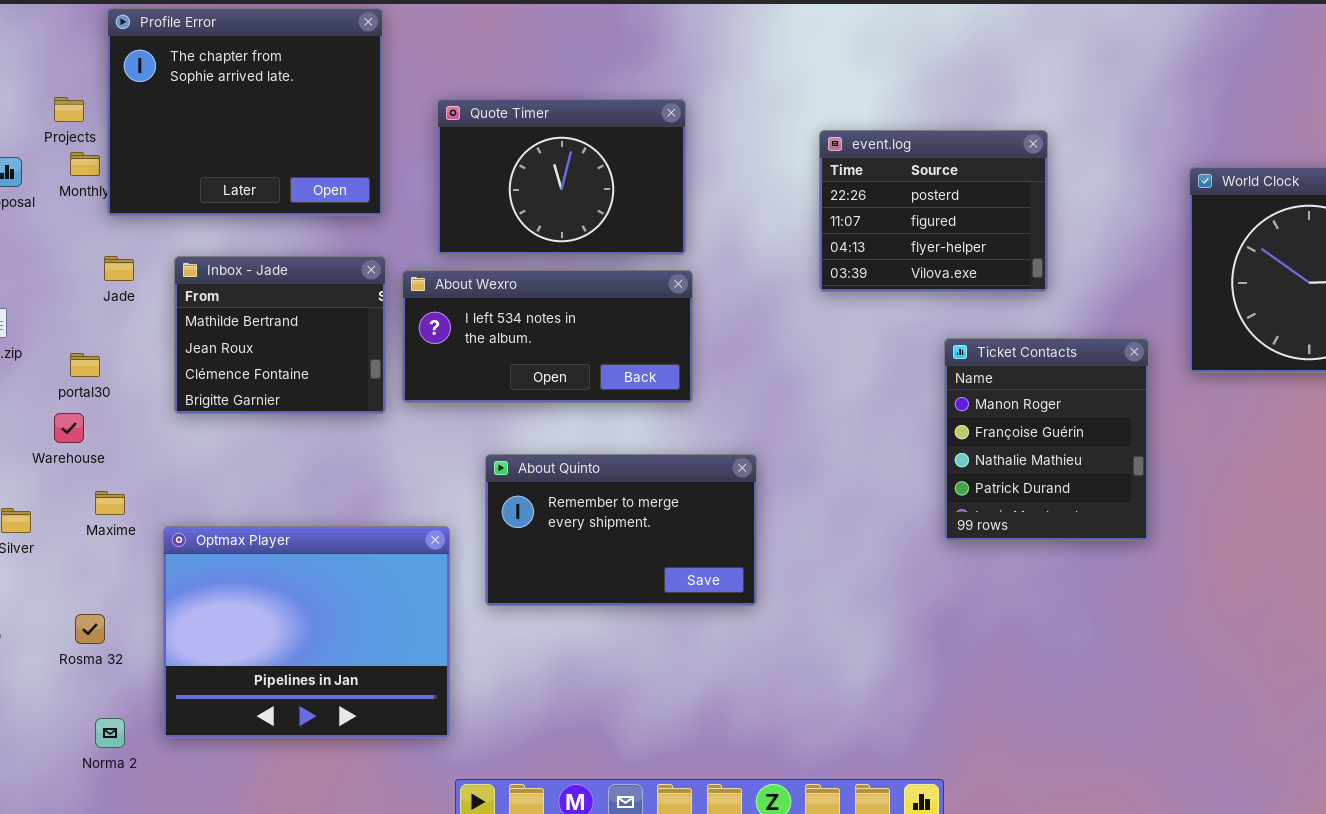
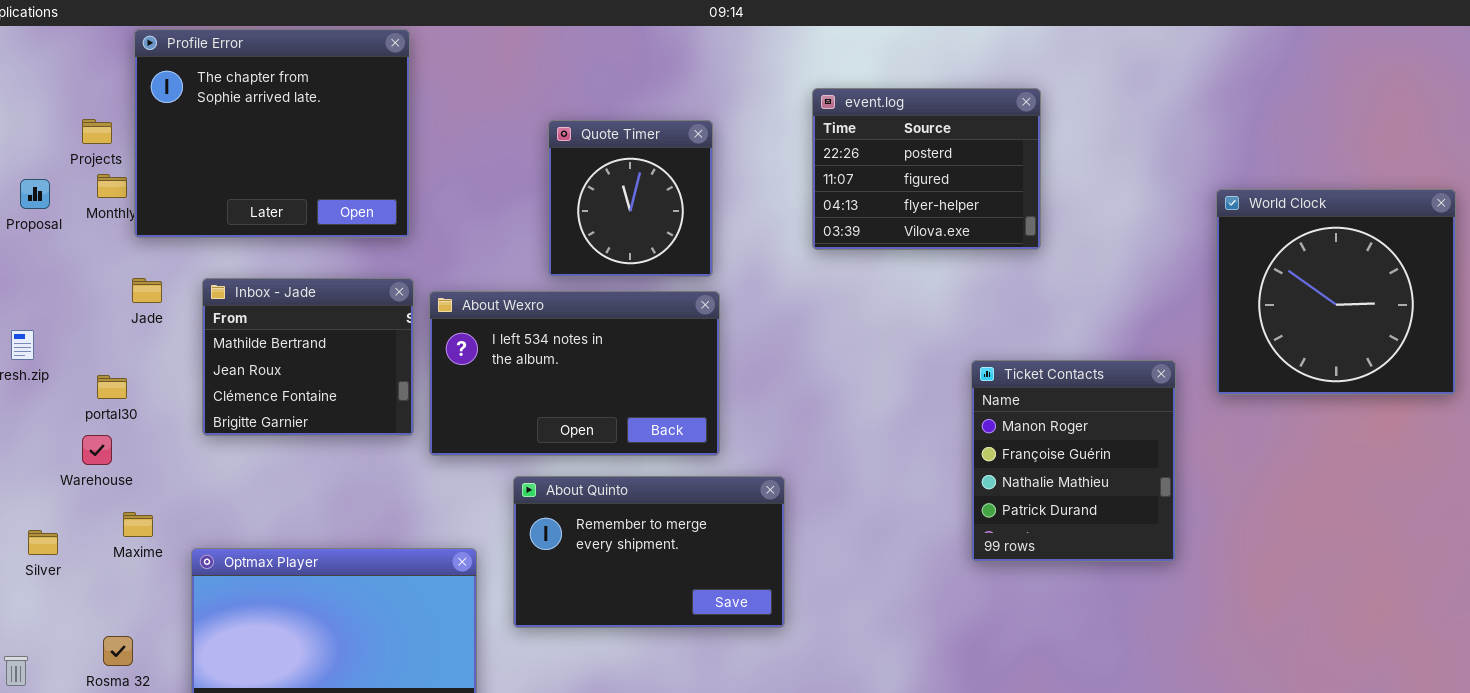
Quote Timer: [437,99,686,255] -> [548,120,713,277], resized
event.log: [819,130,1048,292] -> [812,88,1041,250], moved
About Wexro: [402,270,693,403] -> [429,291,720,456], resized

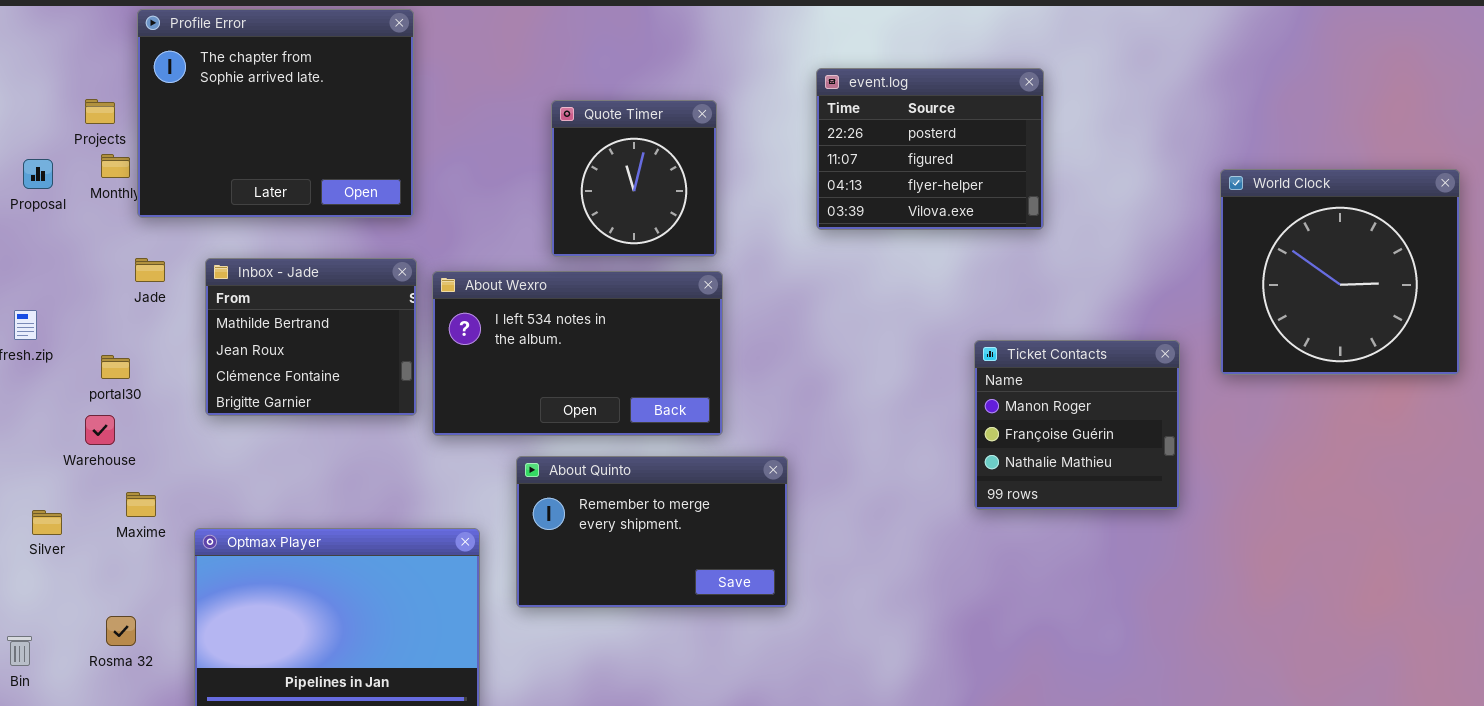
Ticket Contacts: [971,360,1176,562] -> [974,340,1180,510], resized

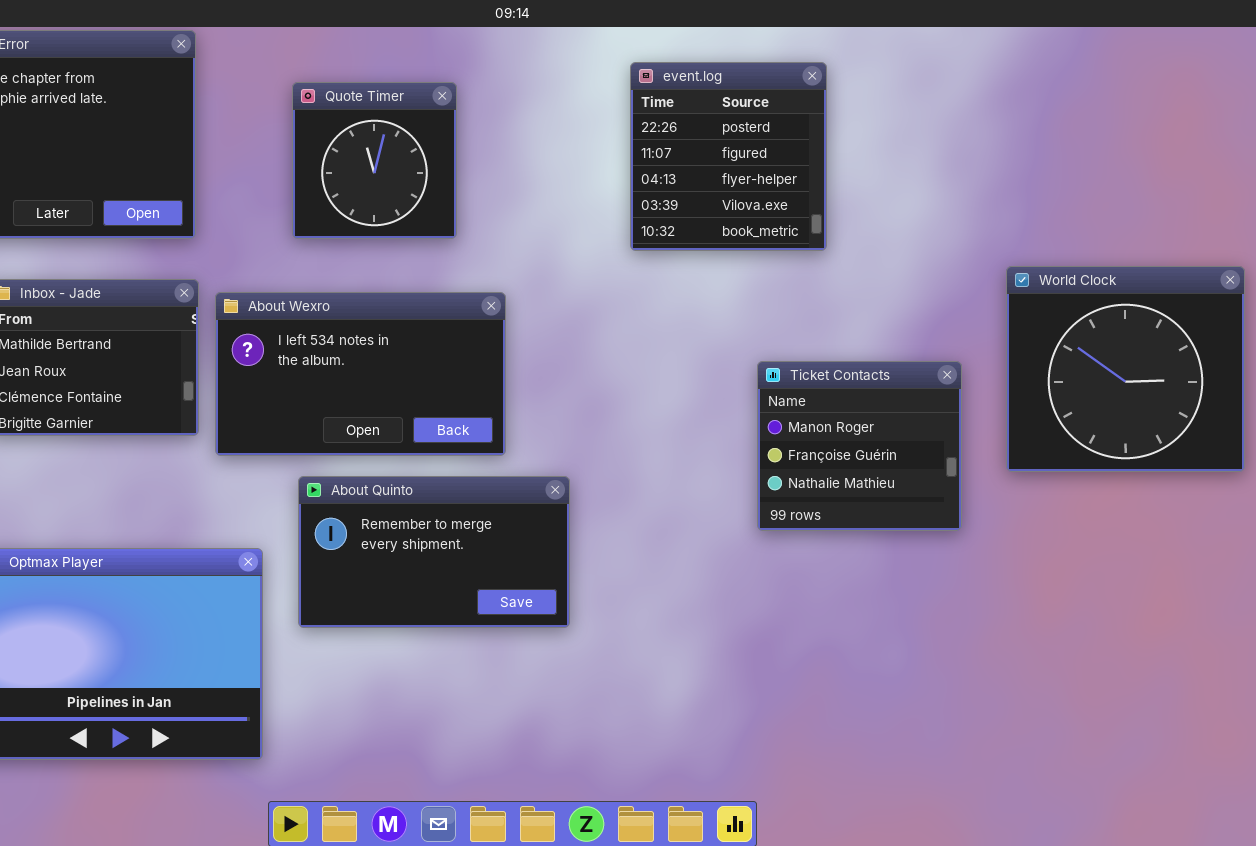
event.log: [816,68,1044,230] -> [630,62,827,251], resized
Quote Timer: [551,100,717,257] -> [292,82,457,239], moved
World Clock: [1220,169,1460,375] -> [1006,266,1245,472], moved

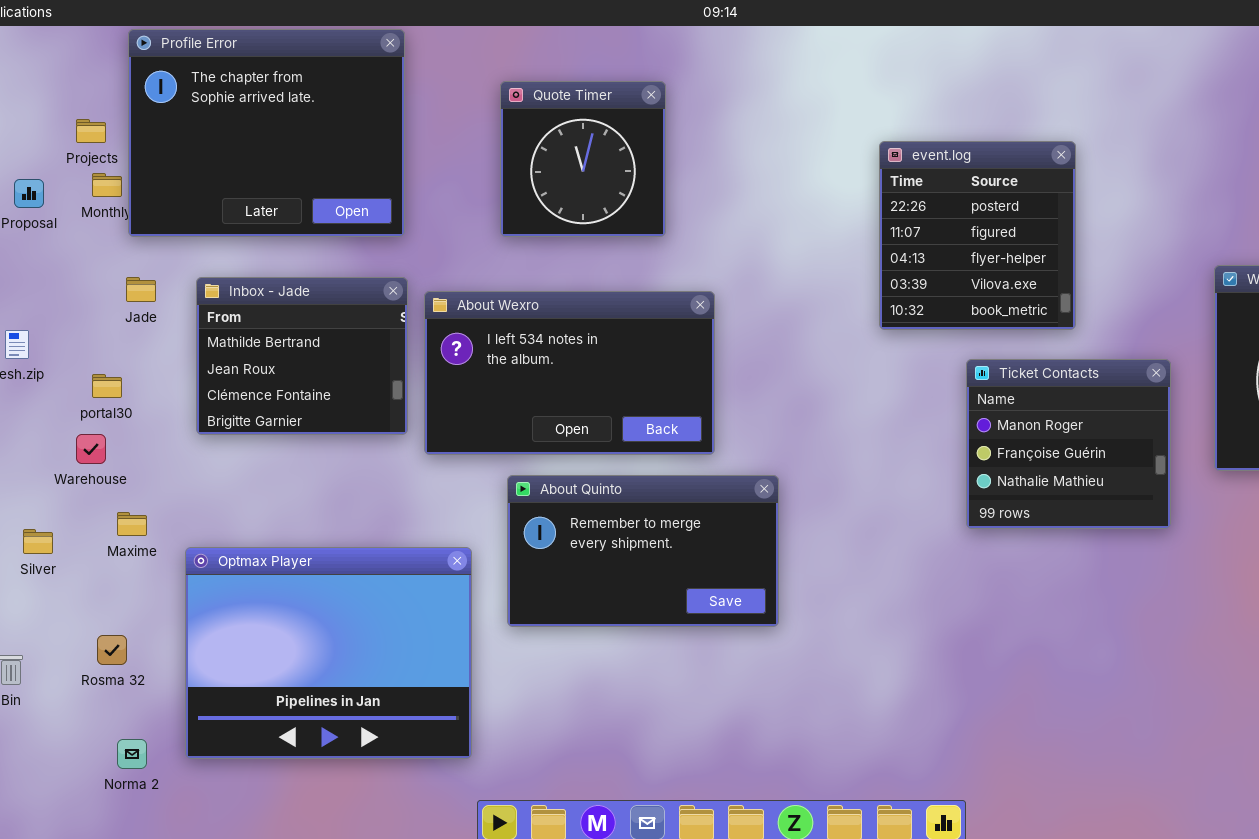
event.log: [630,62,827,251] -> [879,141,1076,330], moved

